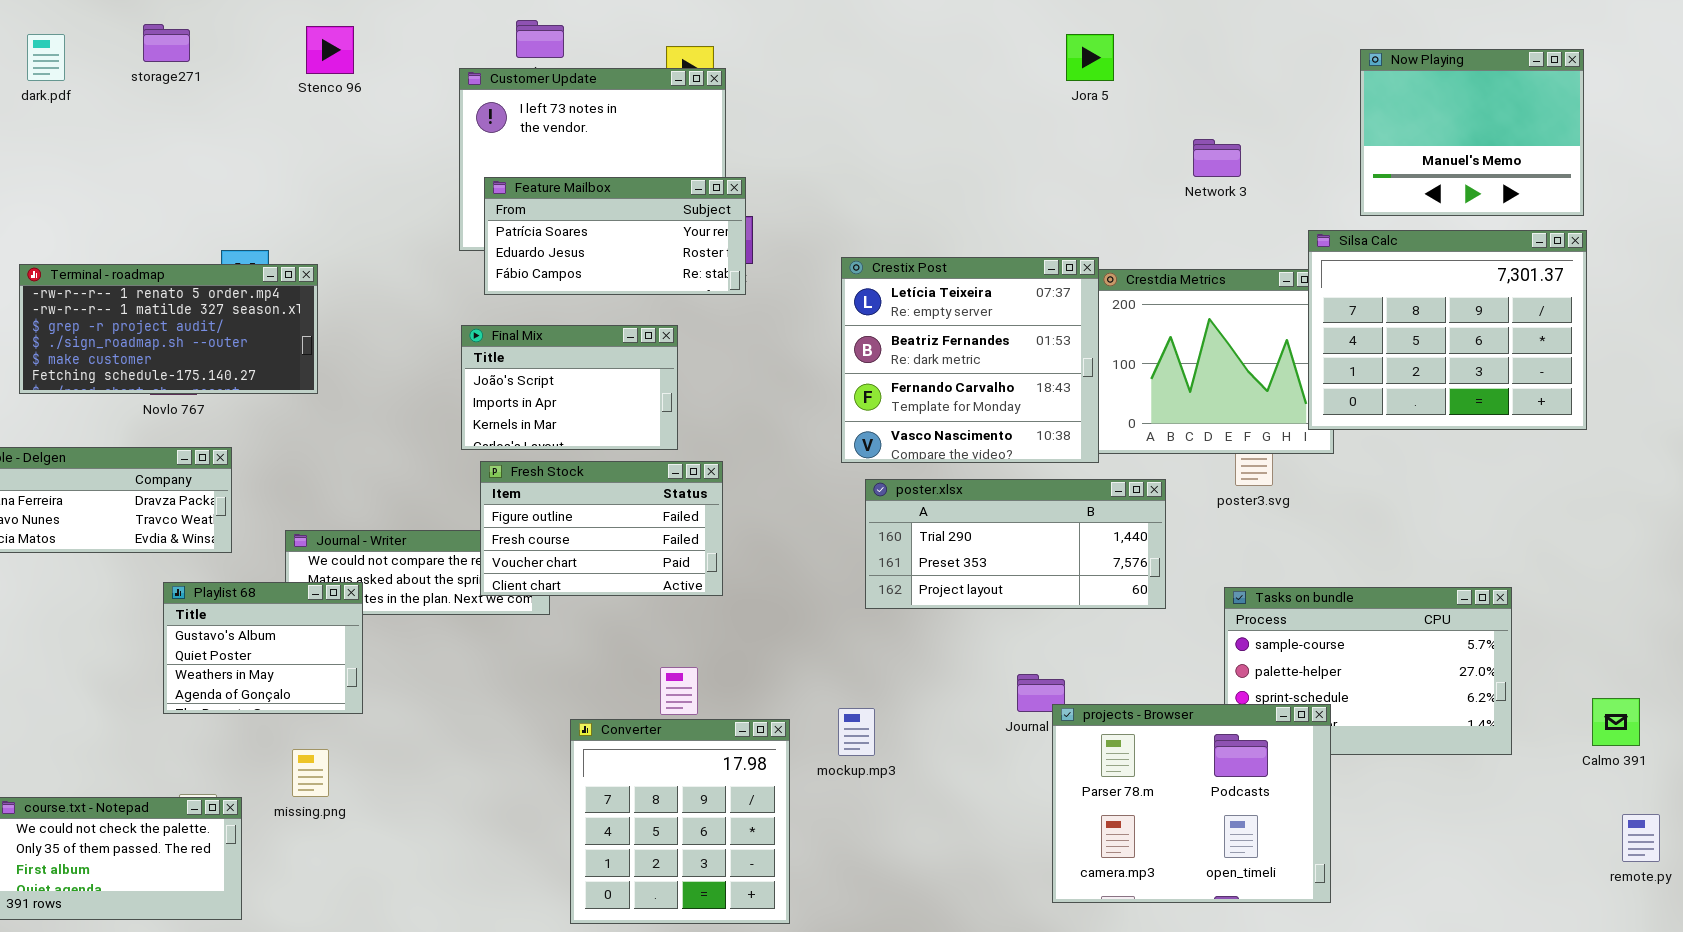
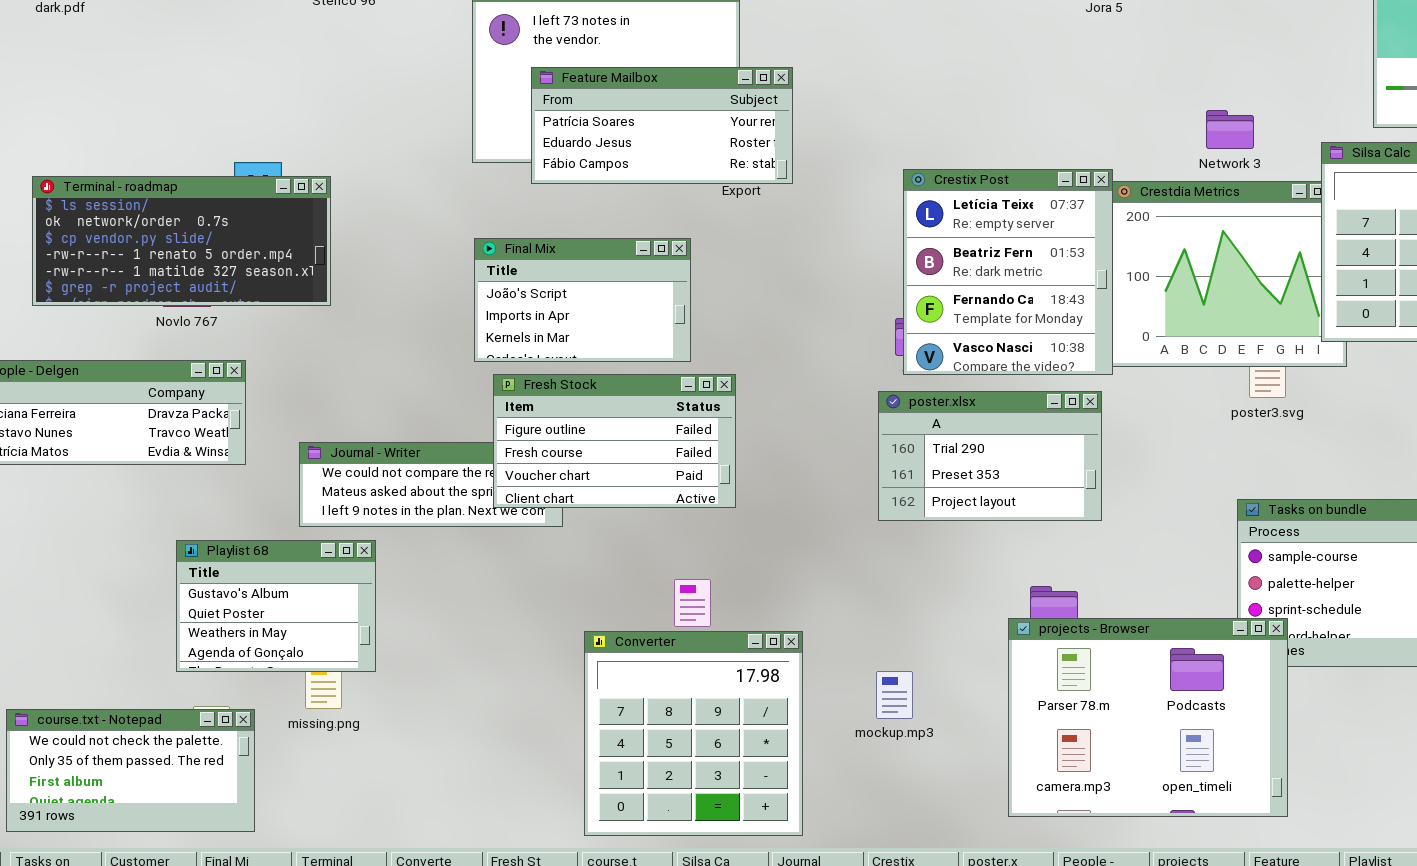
Network 3: [1193,139,1241,177] -> [1206,110,1254,149], moved
Feature Mailbox: [484,177,746,295] -> [531,67,793,184], moved
Crestix Post: [841,257,1099,463] -> [903,169,1113,375], resized
Terminal - roadmap: [19,264,318,394] -> [32,176,331,306], scrolled up 3 rows
poster.xlsx: [865,479,1166,609] -> [878,391,1102,521], resized
Playlist 68: [163,582,363,714] -> [176,540,376,672], moved
projects - Browser: [1052,704,1331,903] -> [1008,618,1288,817], moved
mockup.mp3: [838,708,875,756] -> [876,671,913,719], moved

